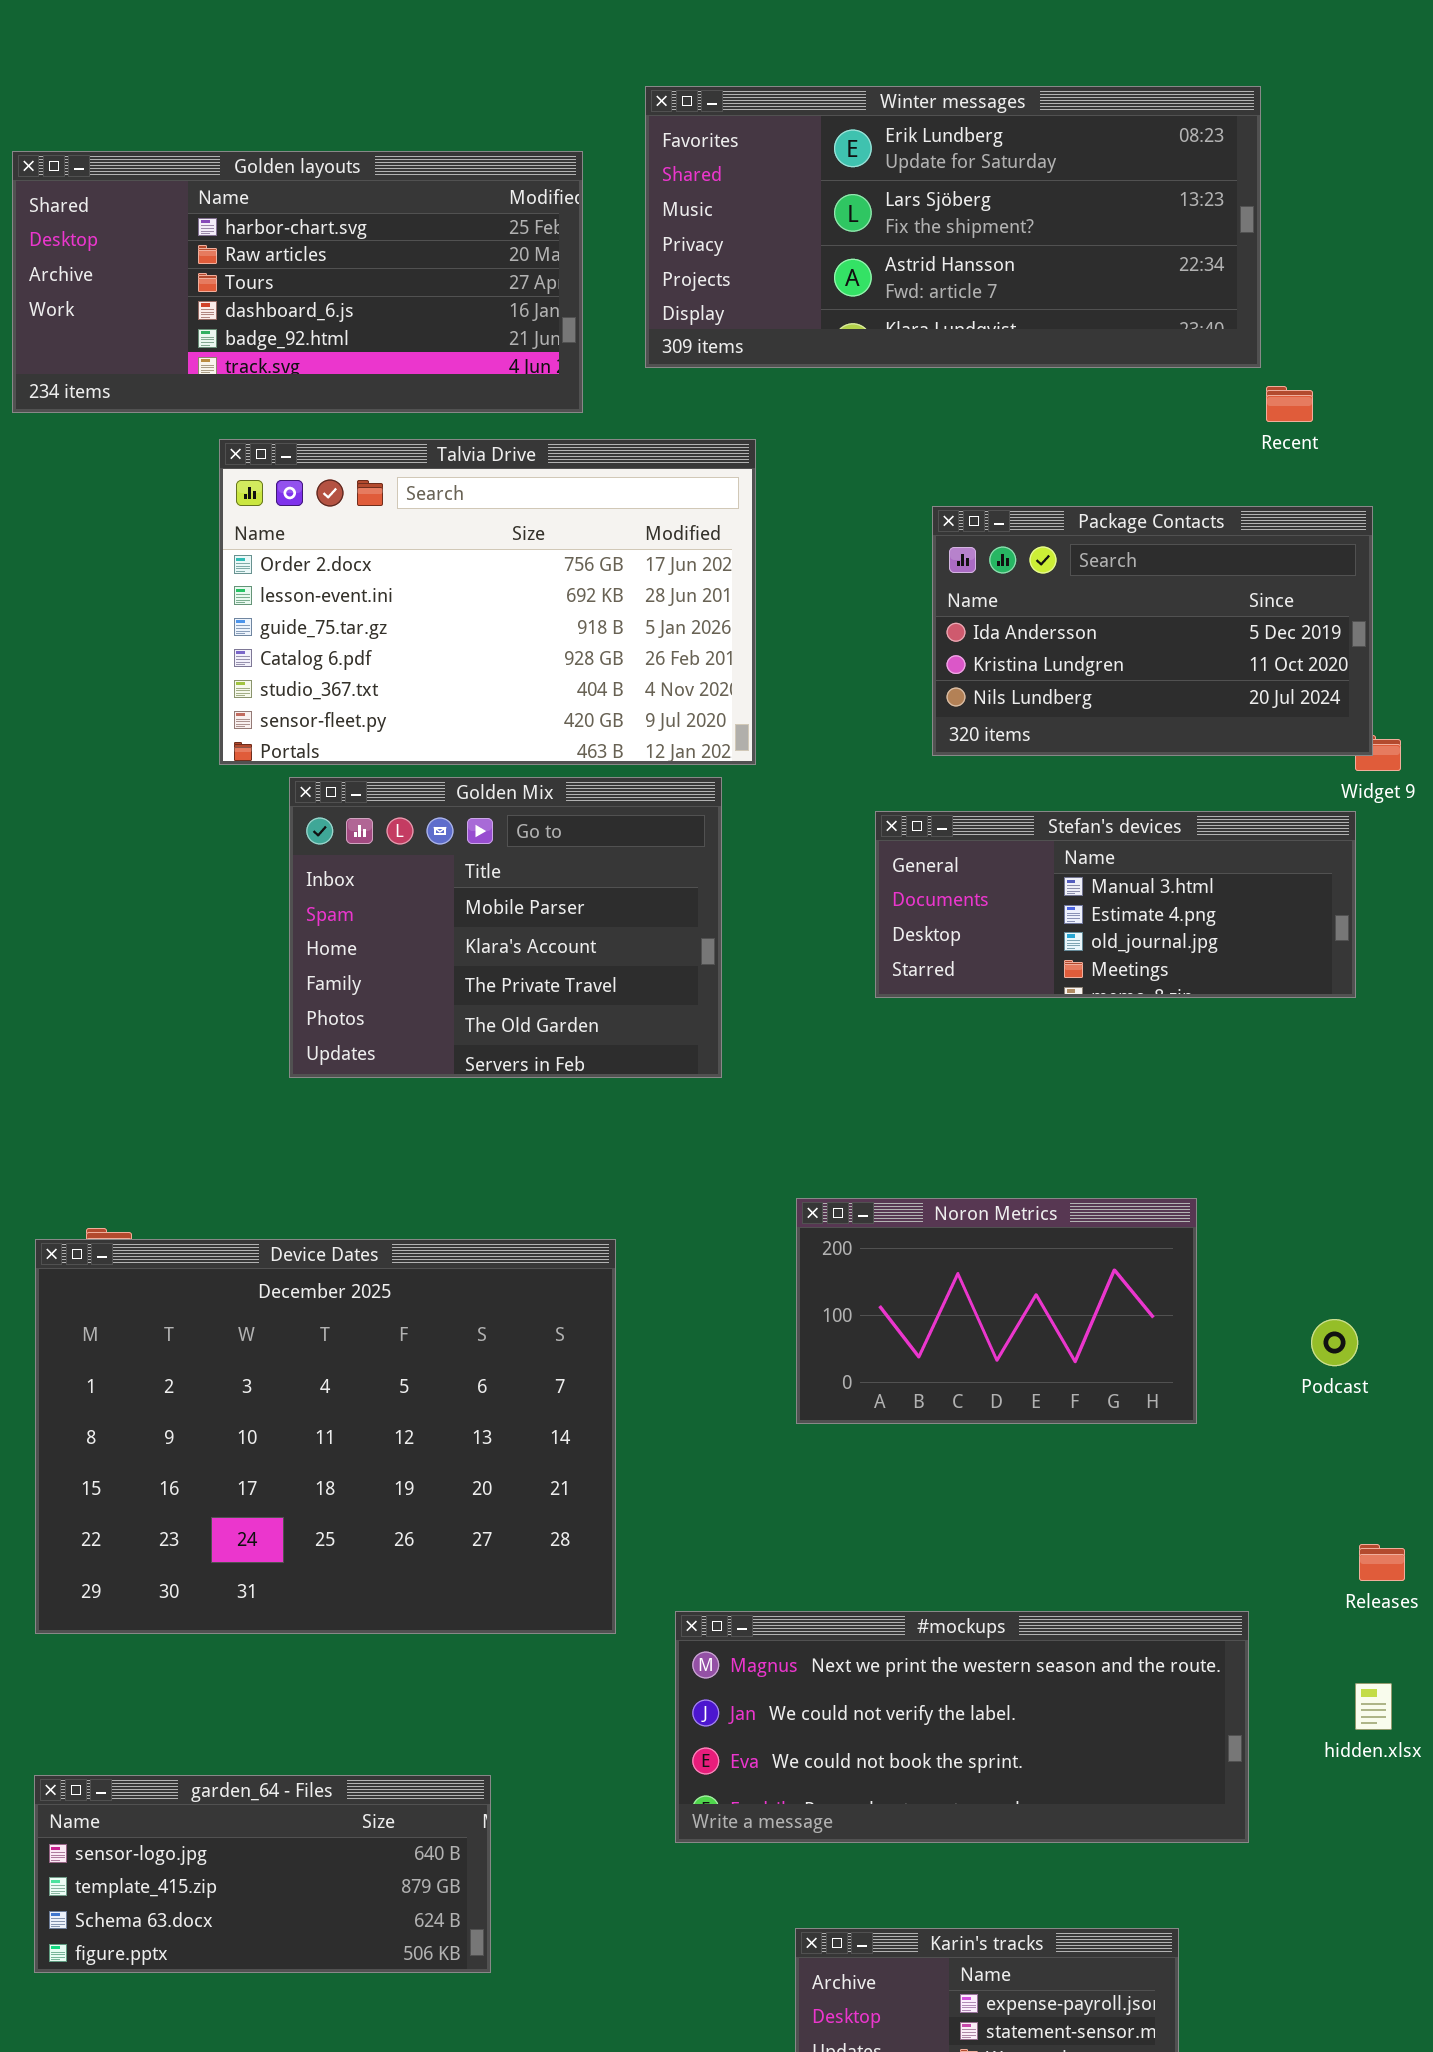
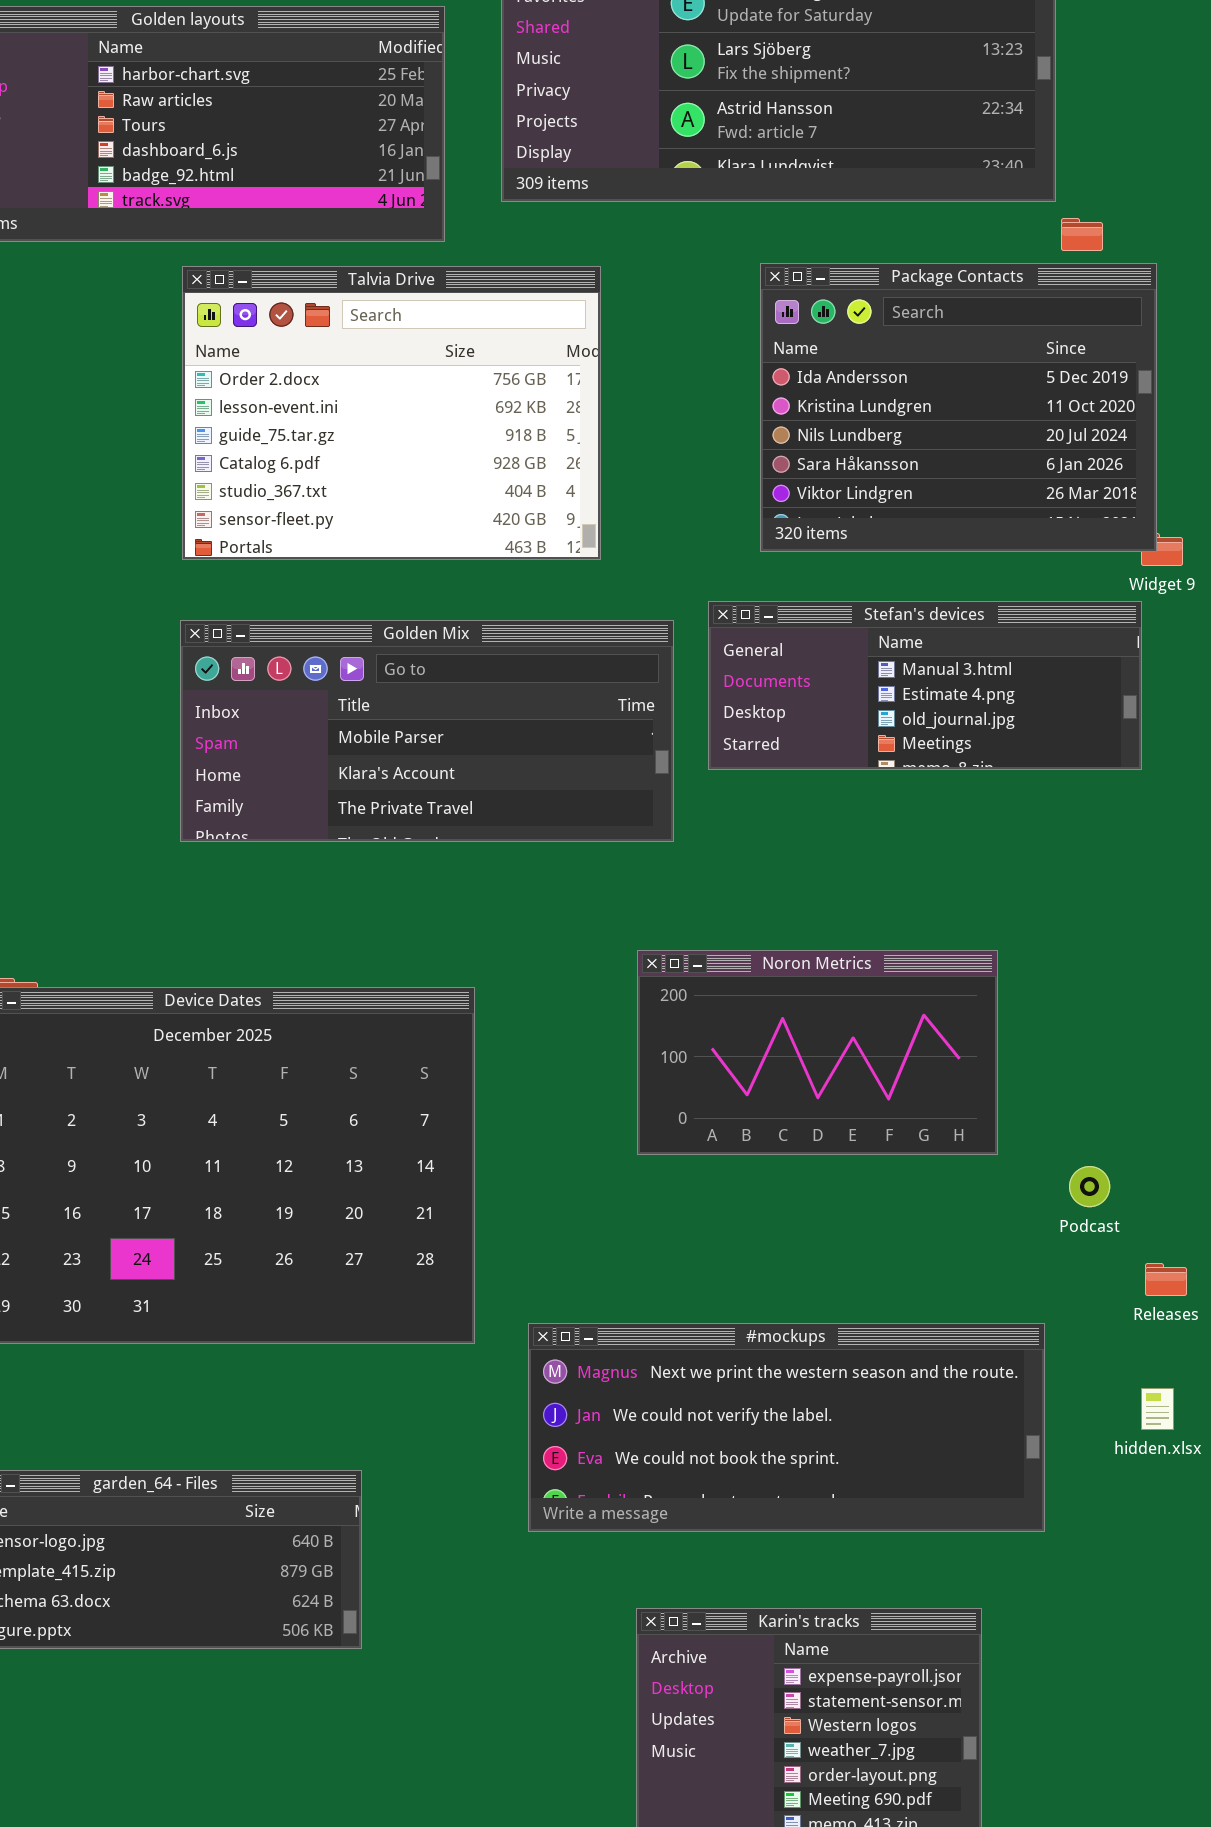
Talvia Drive: [219,439,756,765] -> [182,266,601,560], resized
Package Contacts: [932,506,1373,756] -> [760,263,1157,552], resized
Golden Mix: [289,777,722,1078] -> [180,620,674,842], resized
Podcast: [1311,1319,1358,1366] -> [1069,1166,1110,1207], moved

